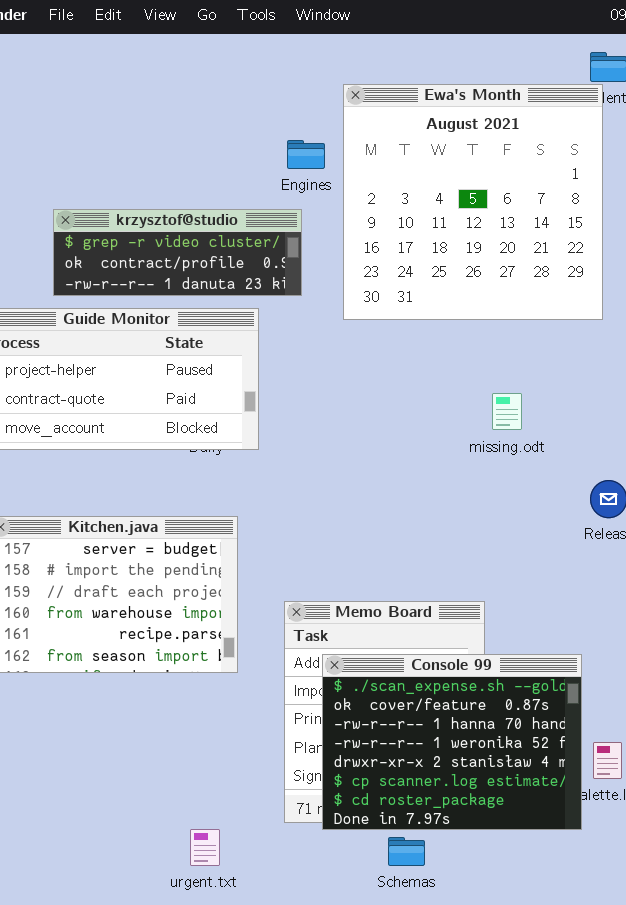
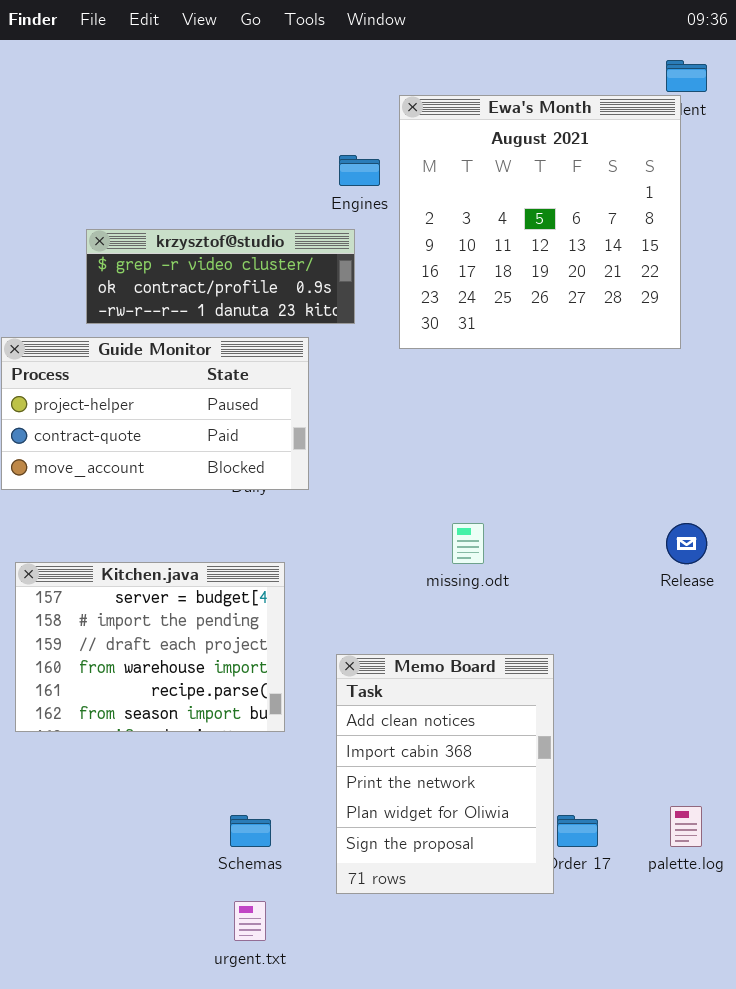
missing.odt: [492,393,522,430] -> [452,523,484,564], moved
Console 99: [322,654,582,830] -> none, closed
Schemas: [388,837,425,866] -> [230,815,271,847], moved

